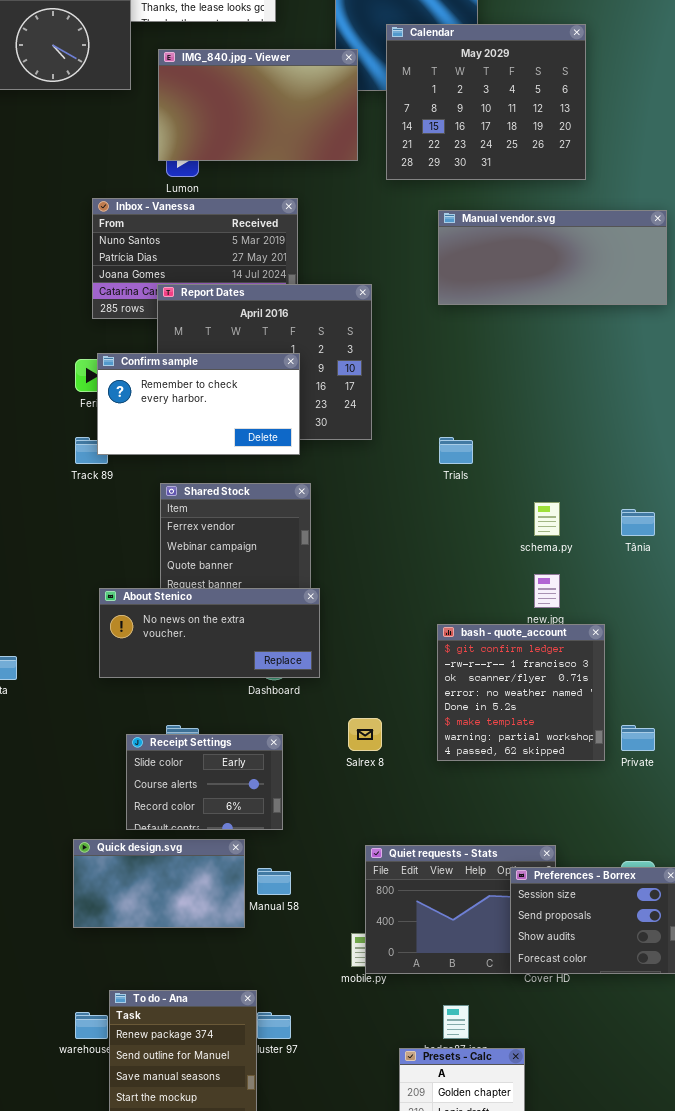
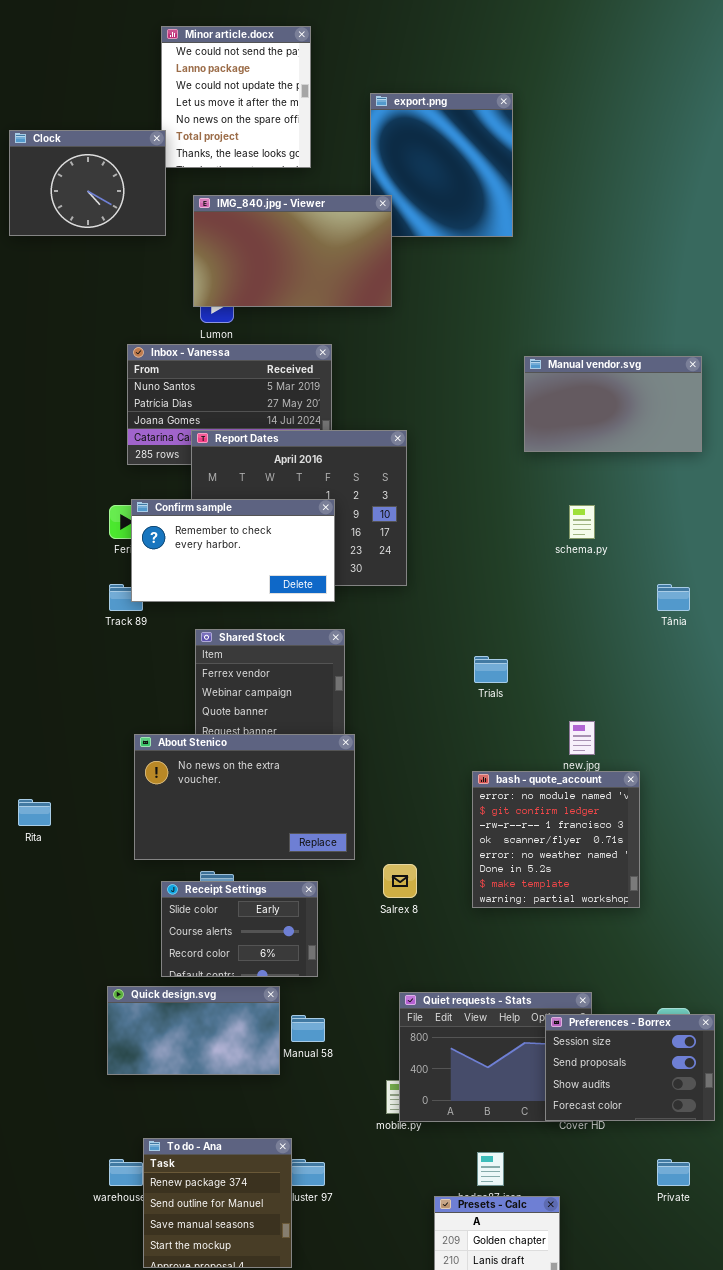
Calendar: [386,24,586,180] -> none, closed
Manual vendor.svg: [438,210,667,305] -> [524,356,702,452], resized
Trials: [439,437,473,464] -> [474,656,508,683], moved
schema.py: [534,502,560,536] -> [569,505,595,539], moved
Tânia: [621,509,655,536] -> [657,584,690,611], moved
About Stenico: [99,588,320,678] -> [134,734,355,860], resized
bash - quote_account: [437,624,605,761] -> [472,771,640,908], scrolled up 1 row
Private: [621,725,655,751] -> [657,1159,690,1186], moved

